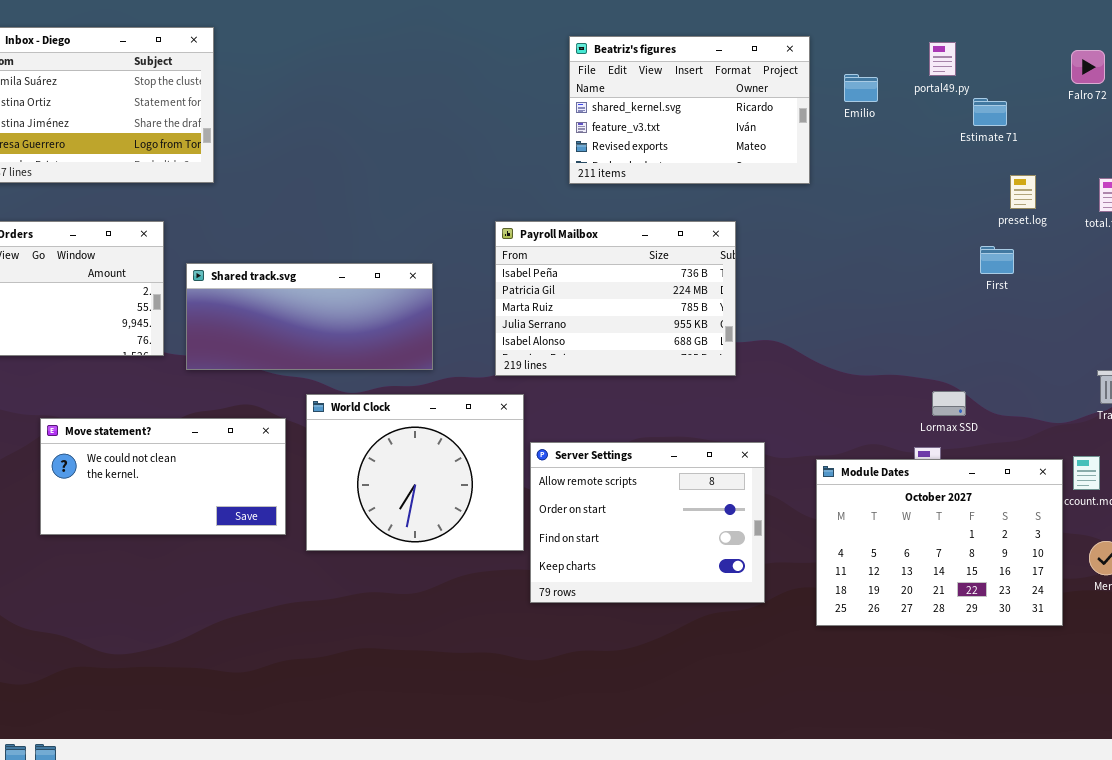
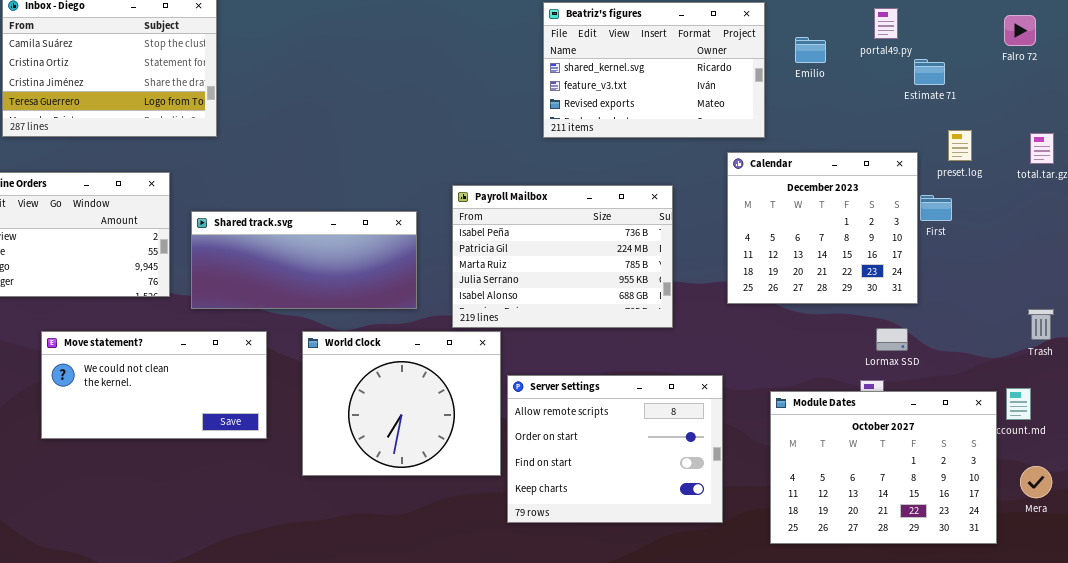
Calendar: none -> [727,152,918,304], opened
Payroll Mailbox: [495,221,736,376] -> [452,185,673,328], moved
Move statement?: [40,418,286,535] -> [41,331,267,439], moved

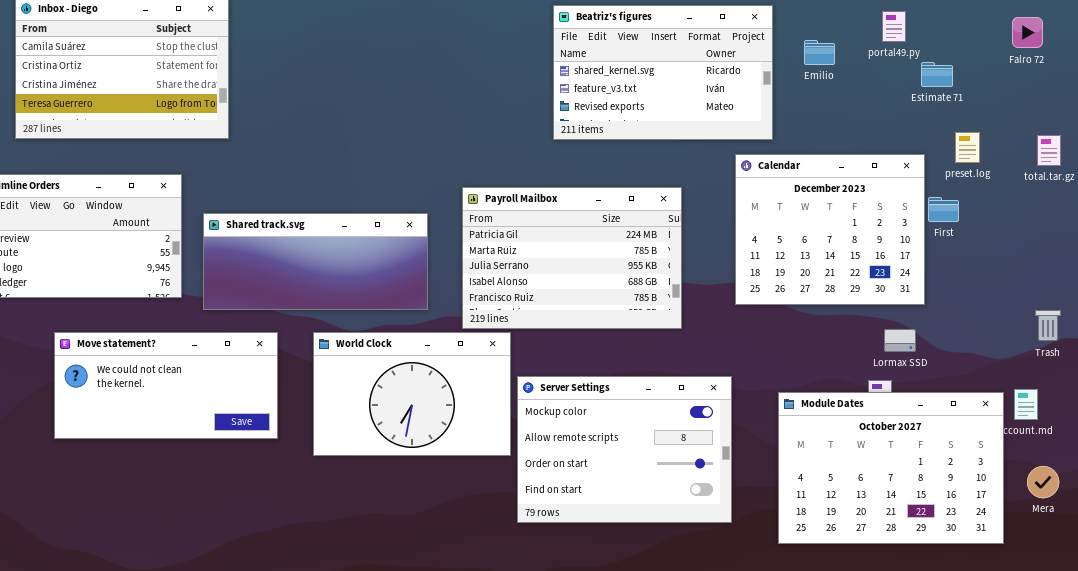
Payroll Mailbox: [452,185,673,328] -> [462,187,682,329], scrolled down 1 row
World Clock: [302,331,501,476] -> [313,332,511,456], resized
Server Settings: [507,375,723,523] -> [517,376,732,523], scrolled up 1 row

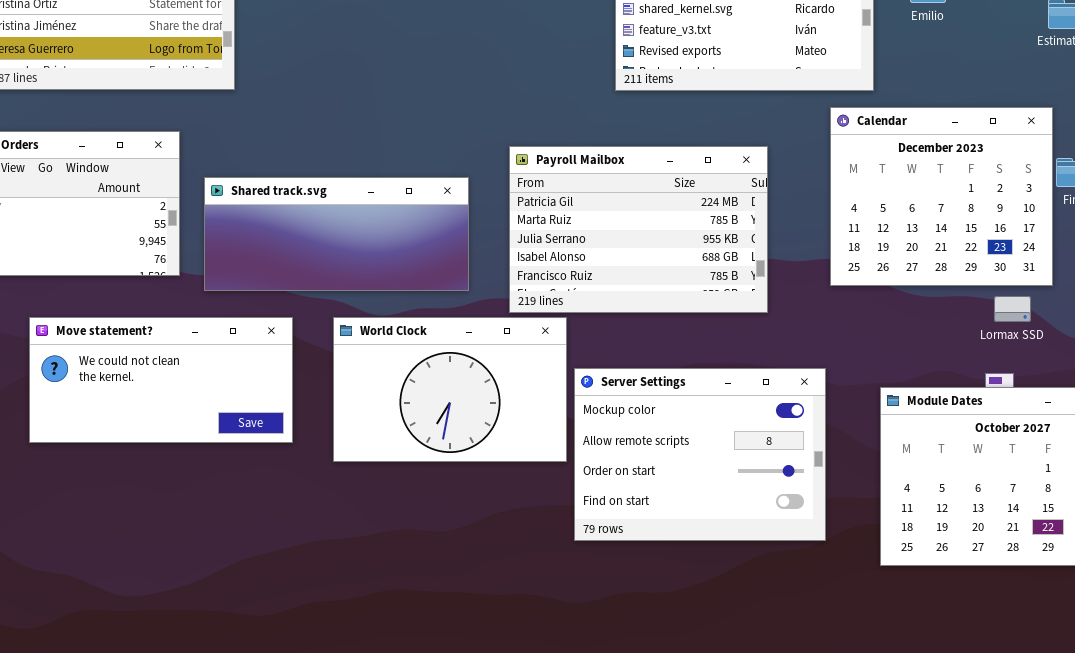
Lormax SSD: [884,329,916,352] -> [994,296,1031,322], moved

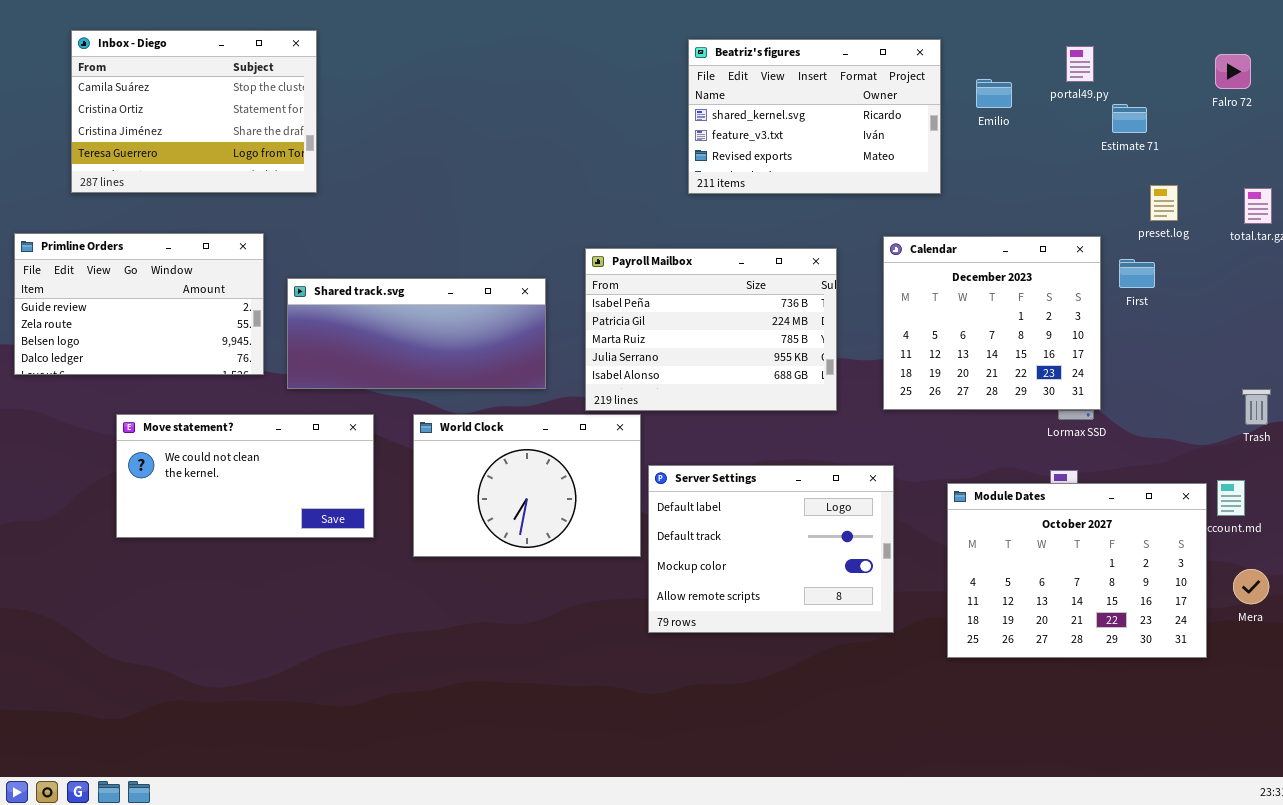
Calendar: [830,107,1053,286] -> [883,236,1101,410], moved
Payroll Mailbox: [509,146,768,313] -> [585,248,837,411], scrolled up 1 row
Server Settings: [574,368,826,541] -> [648,465,894,633], scrolled up 2 rows

